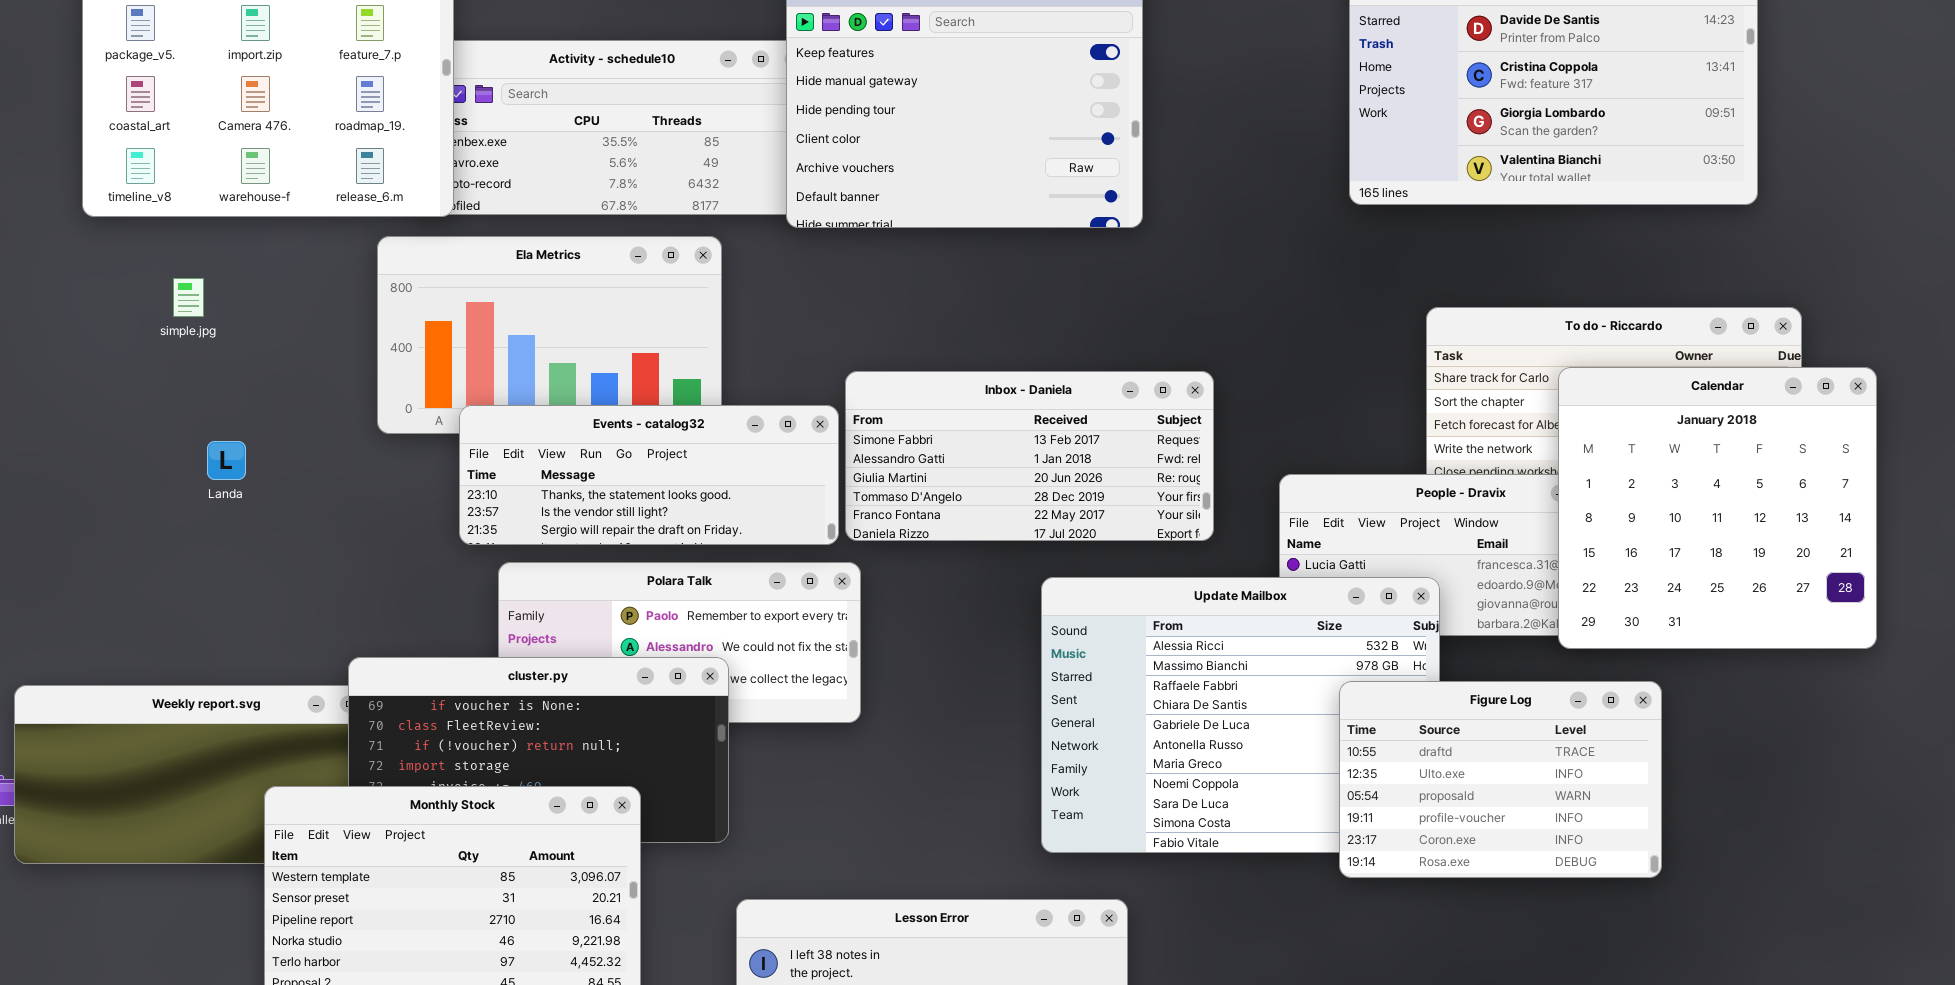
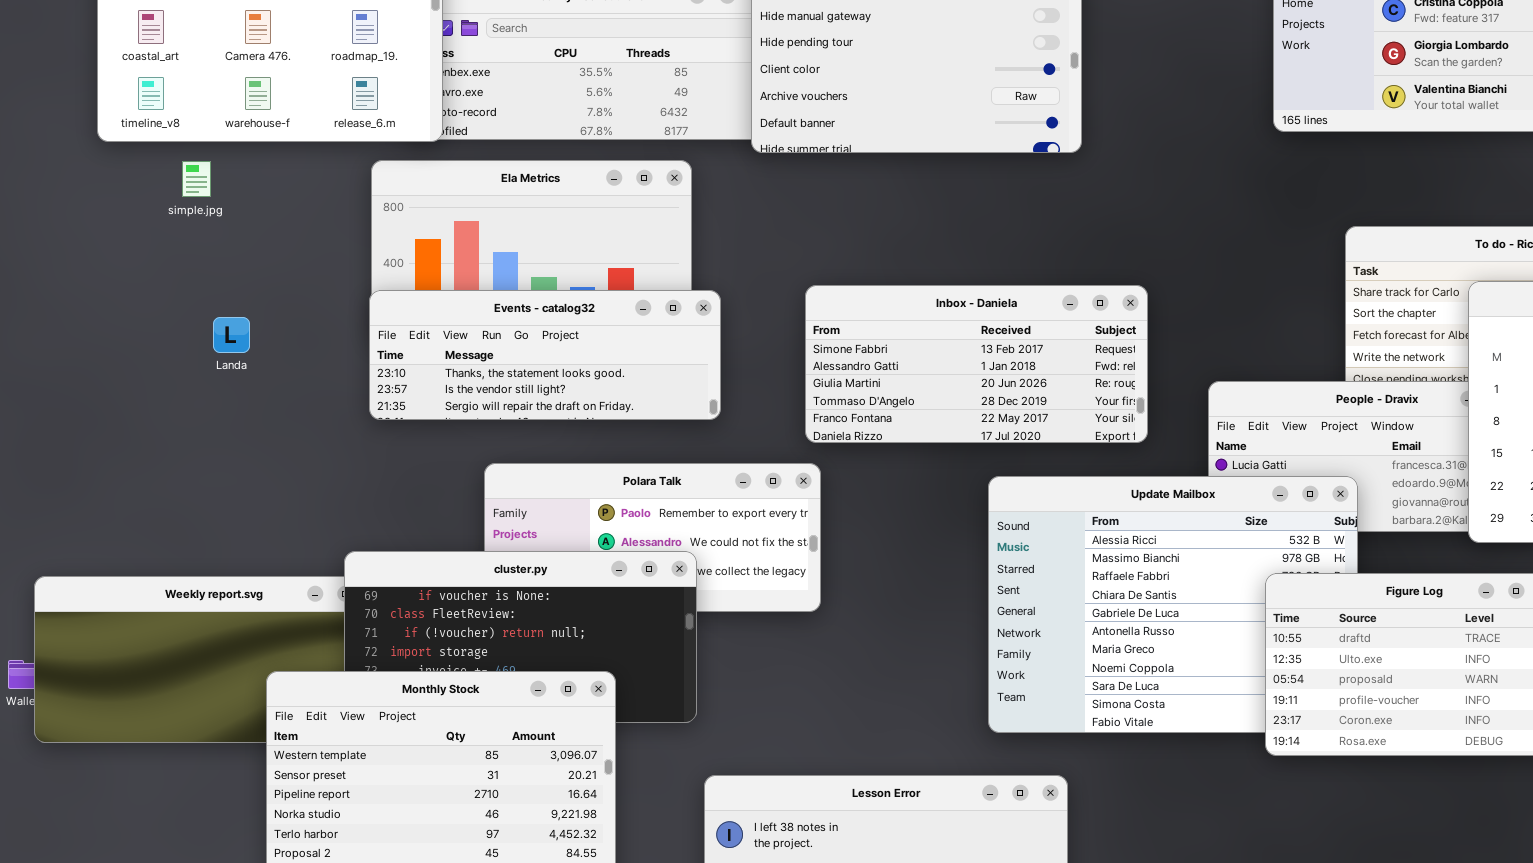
simple.jpg: [173,278,204,317] -> [182,161,211,197], moved
Events - catalog32: [459,405,839,545] -> [369,290,721,420], moved
Landa: [207,441,246,480] -> [213,317,250,353], moved

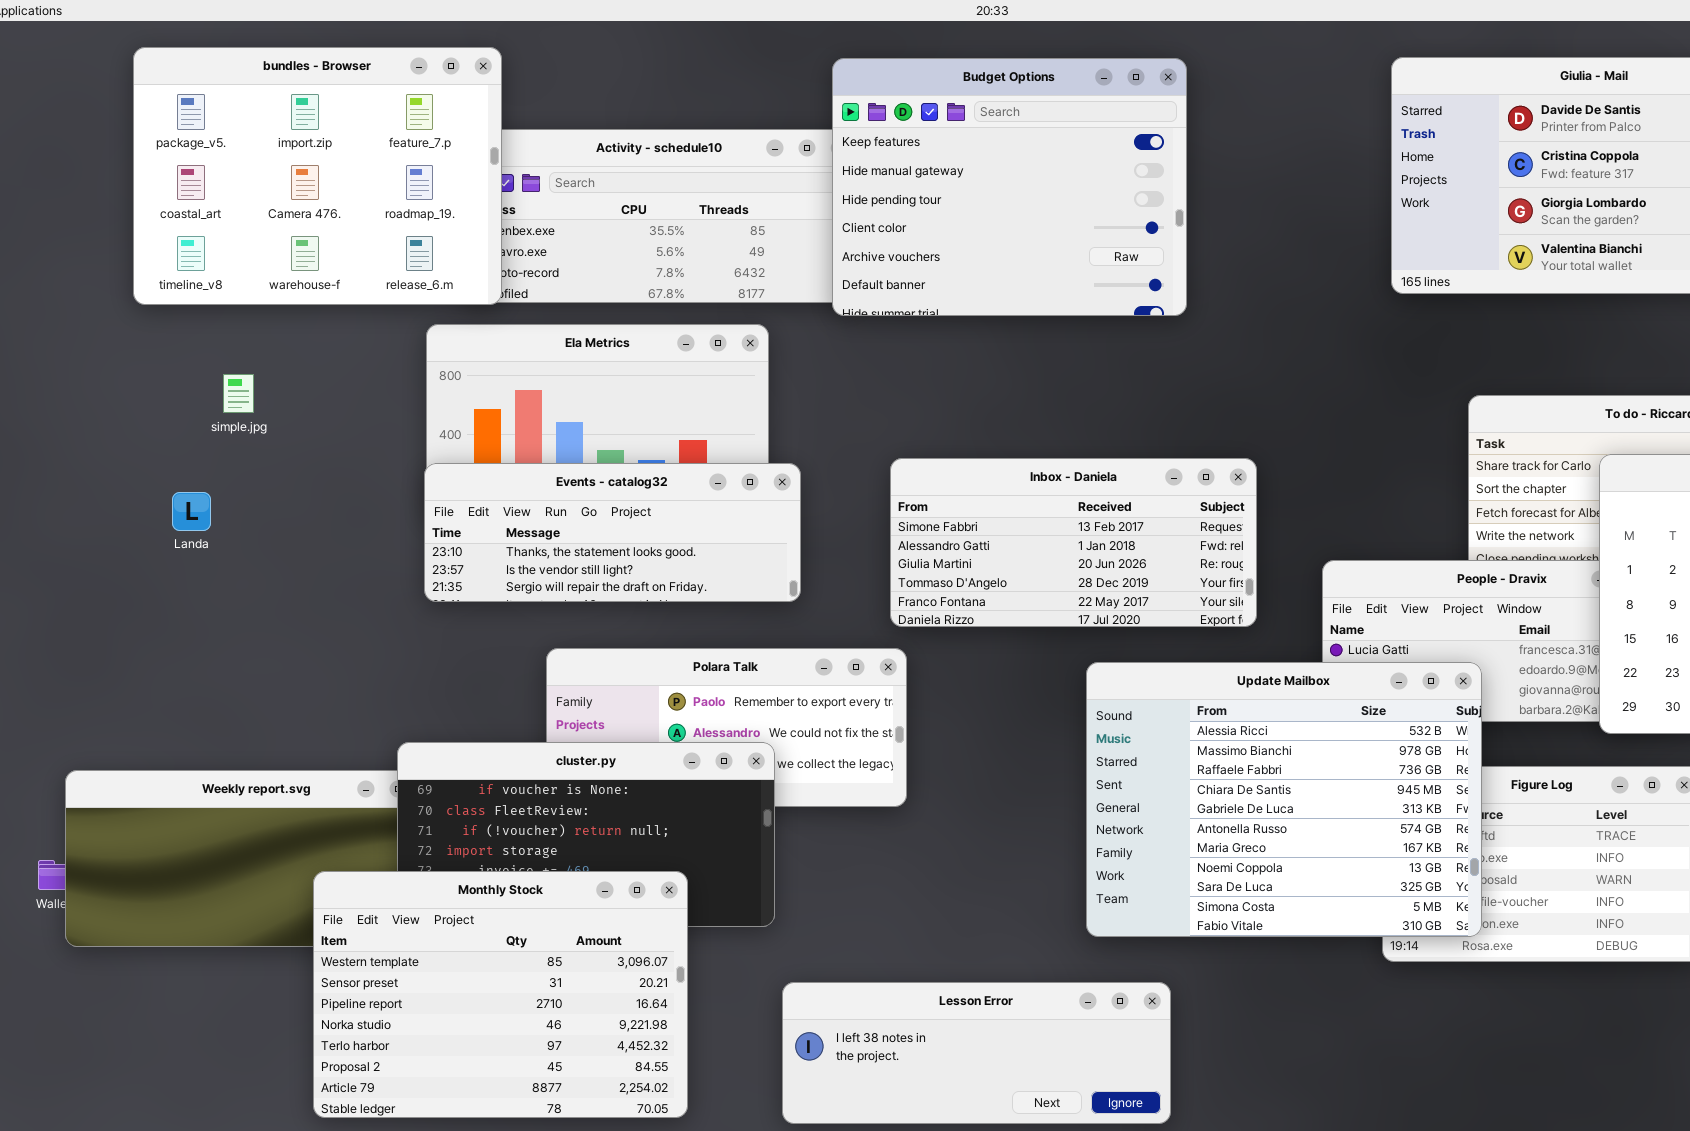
simple.jpg: [182,161,211,197] -> [223,374,254,413], moved
Landa: [213,317,250,353] -> [172,492,211,531], moved
Update Mailbox: [988,476,1358,733] -> [1086,662,1482,937], raised

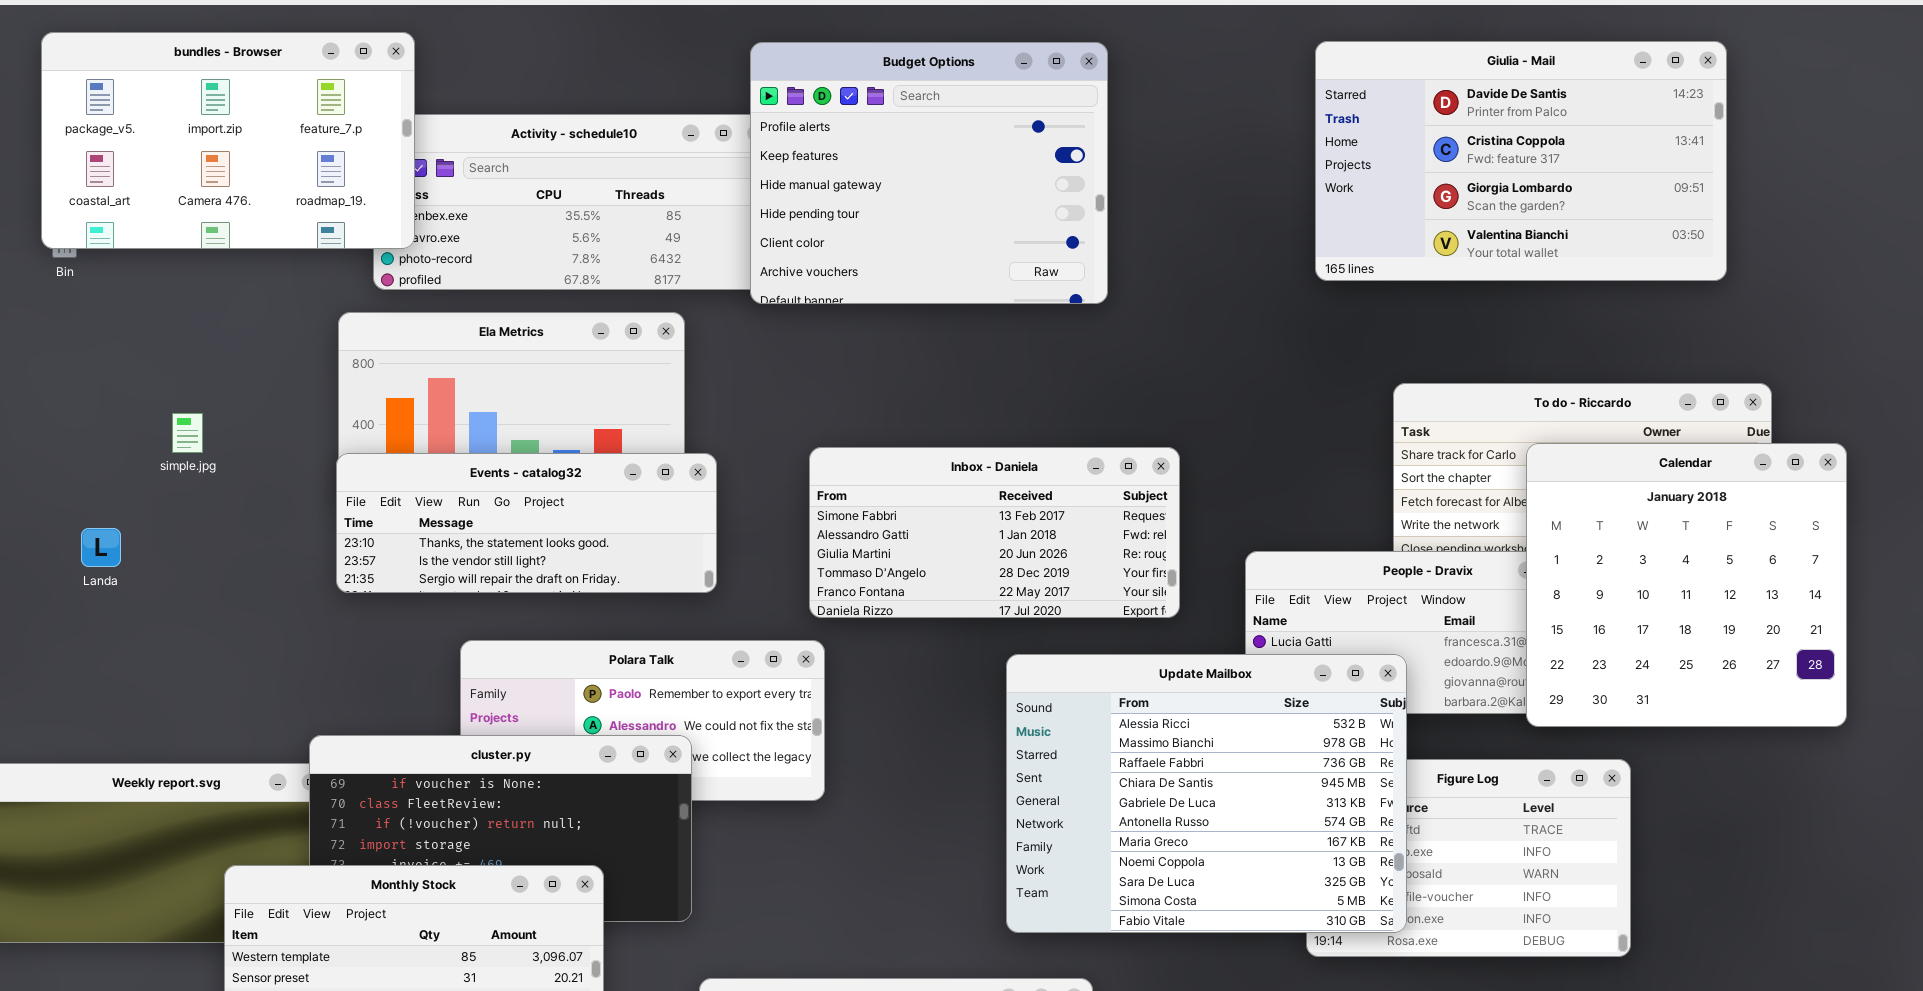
bundles - Browser: [133,47,502,305] -> [41,32,415,249], resized
Budget Options: [832,58,1187,316] -> [750,42,1108,304], scrolled up 1 row
simple.jpg: [223,374,254,413] -> [172,413,203,453], moved
Landa: [172,492,211,531] -> [81,528,121,567], moved

